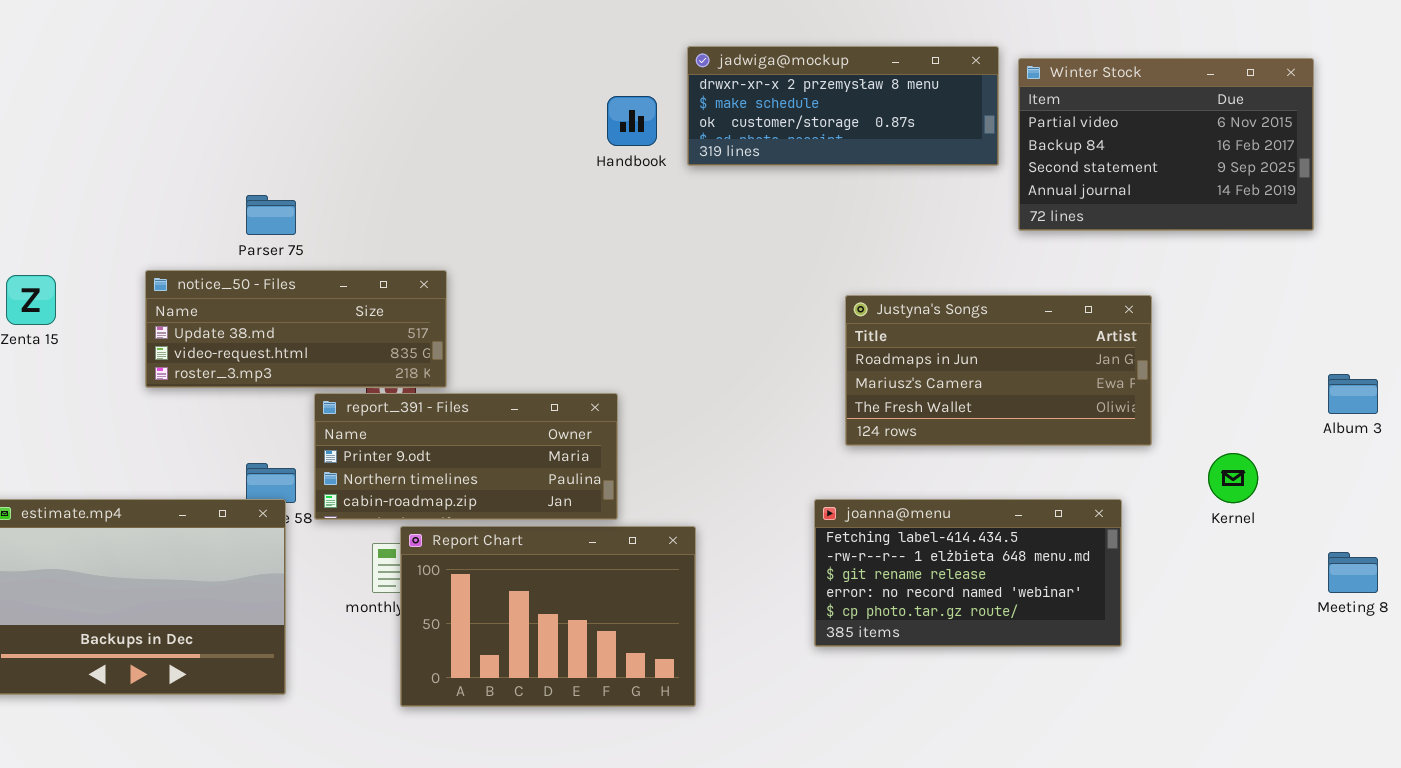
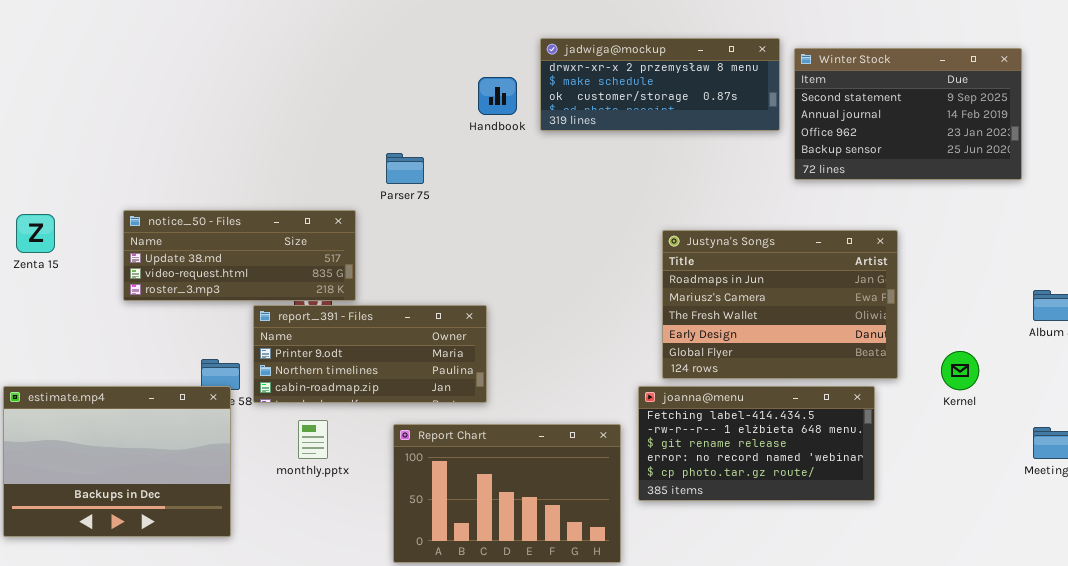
Winter Stock: [1018,58,1314,231] -> [794,48,1022,180], scrolled down 2 rows
Parser 75: [246,195,296,235] -> [386,153,424,184], moved
Justyna's Songs: [845,295,1152,446] -> [662,230,898,379], resized
Report Chart: [400,526,696,707] -> [393,424,621,563], moved

